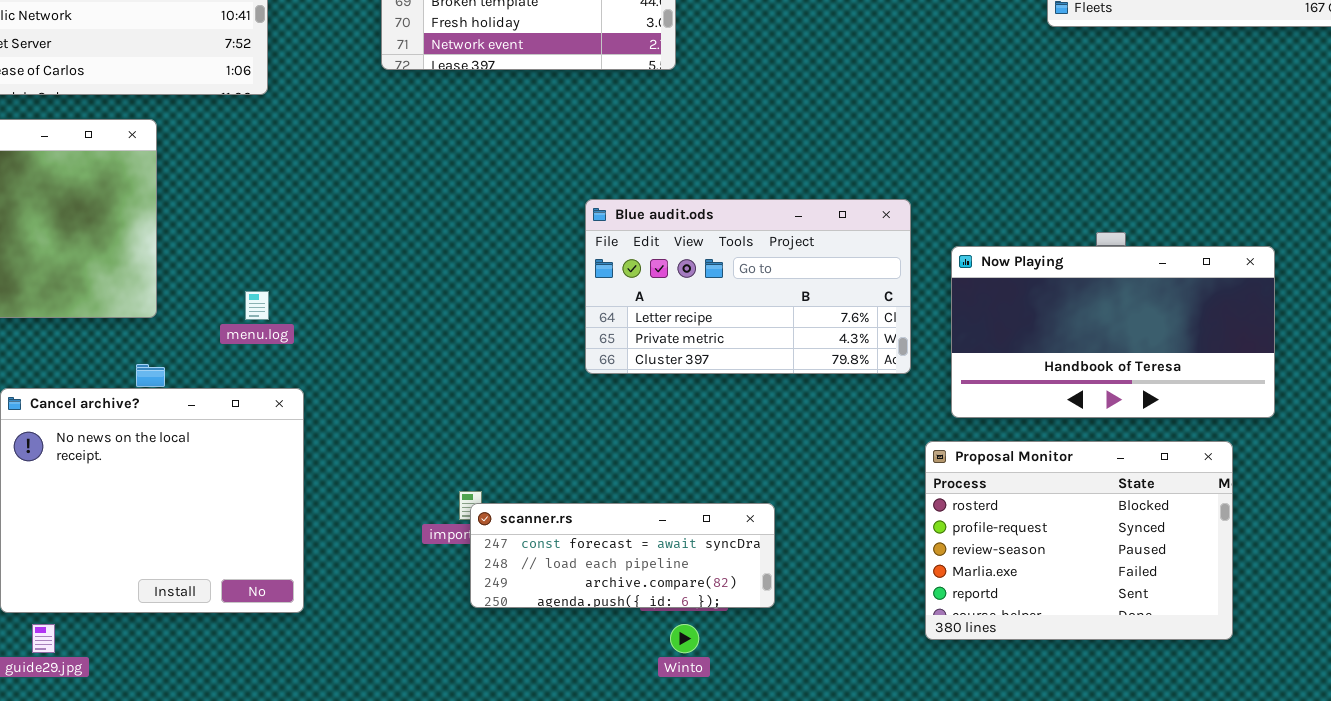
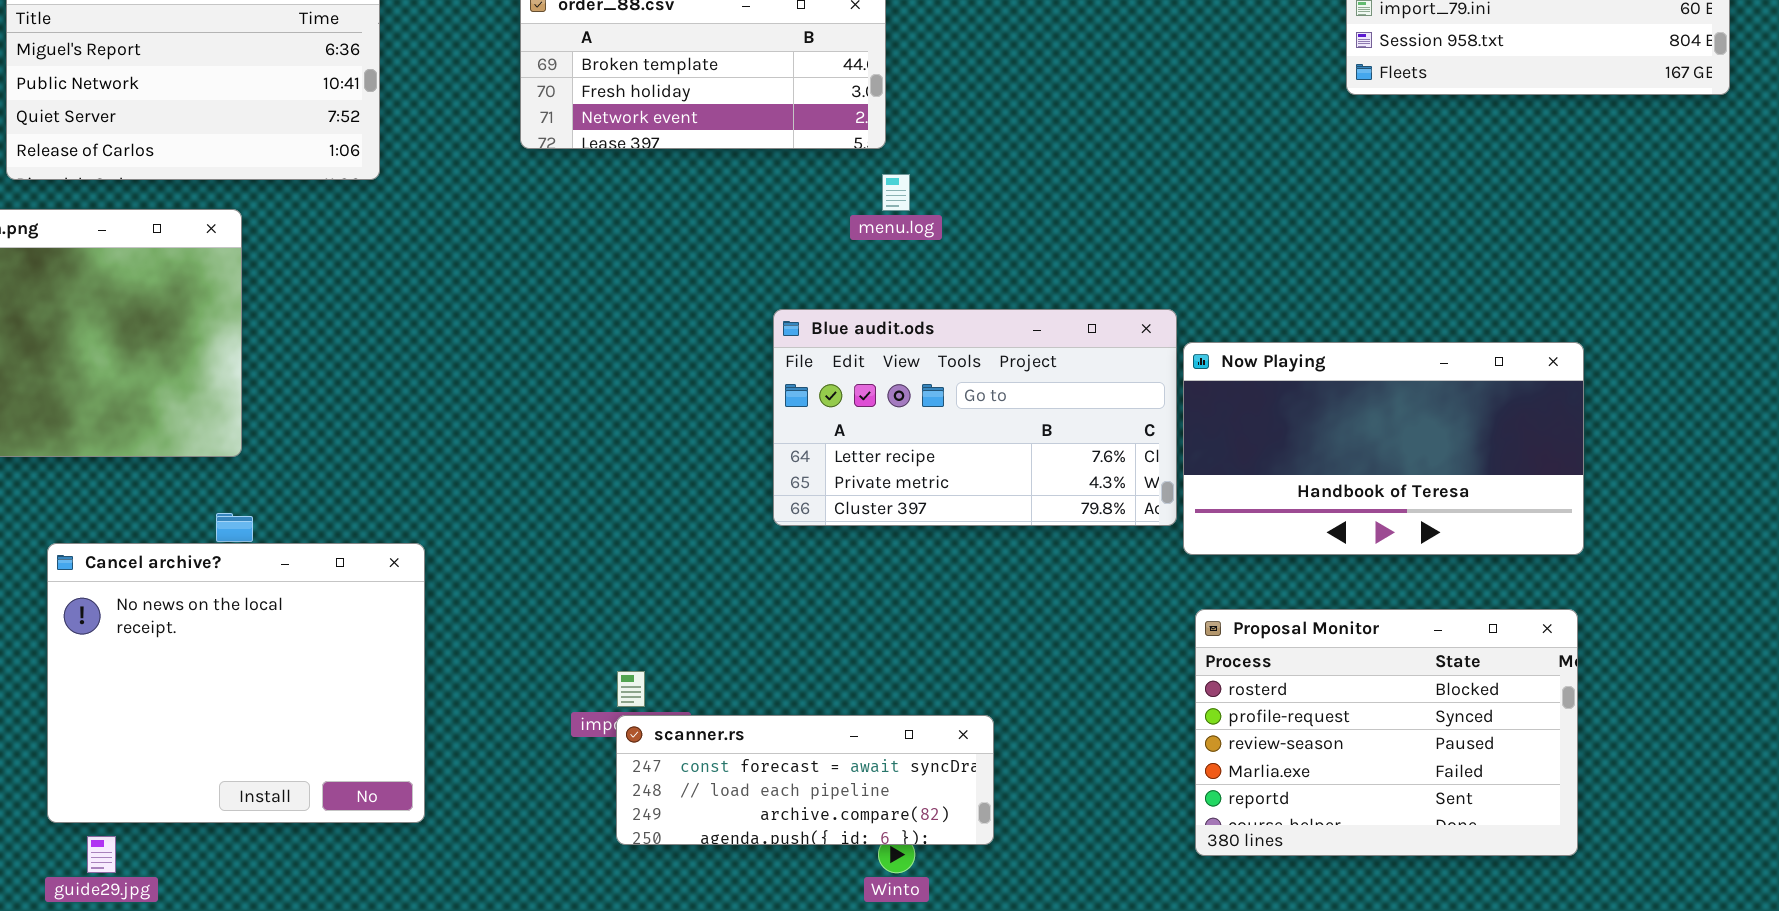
Now Playing: [951,246,1275,418] -> [1183,342,1584,555], moved
menu.log: [245,291,269,320] -> [882,174,910,211], moved
scanner.rs: [470,503,775,608] -> [616,715,994,845], moved

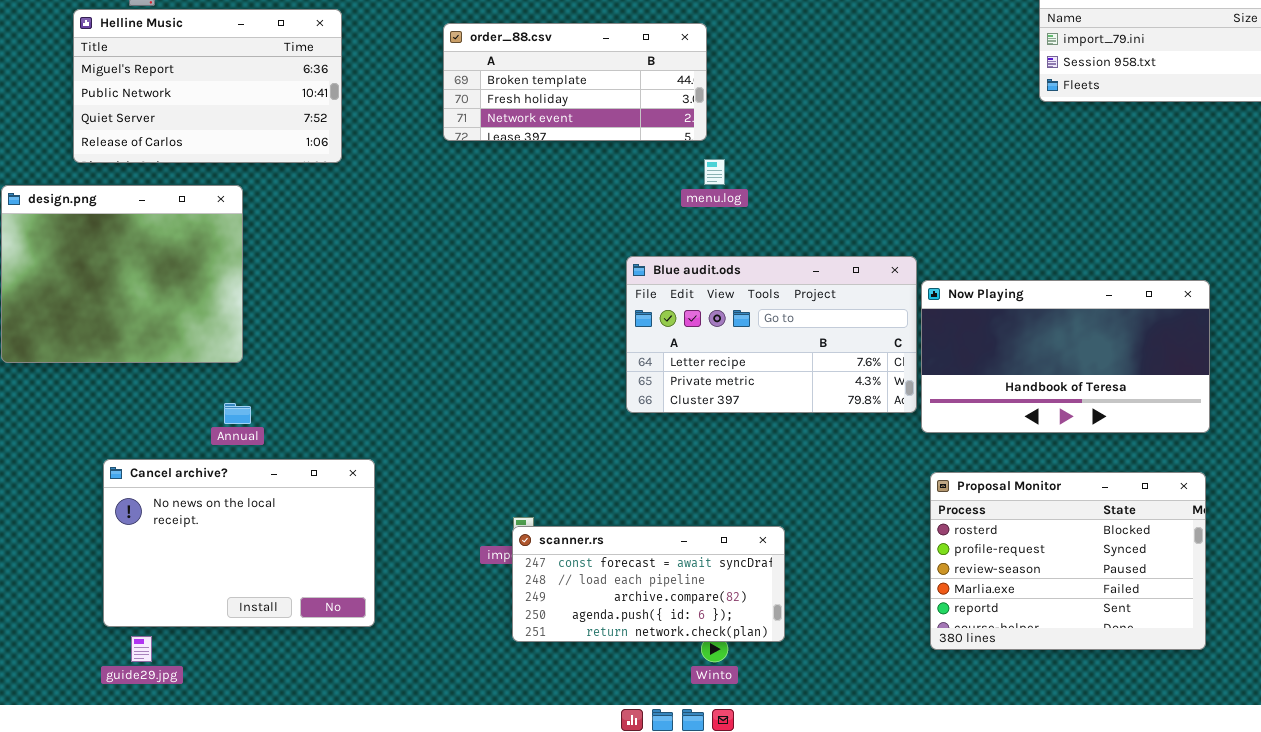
Cancel archive?: [47,543,425,823] -> [103,459,375,627], resized
scanner.rs: [616,715,994,845] -> [512,526,785,642], resized

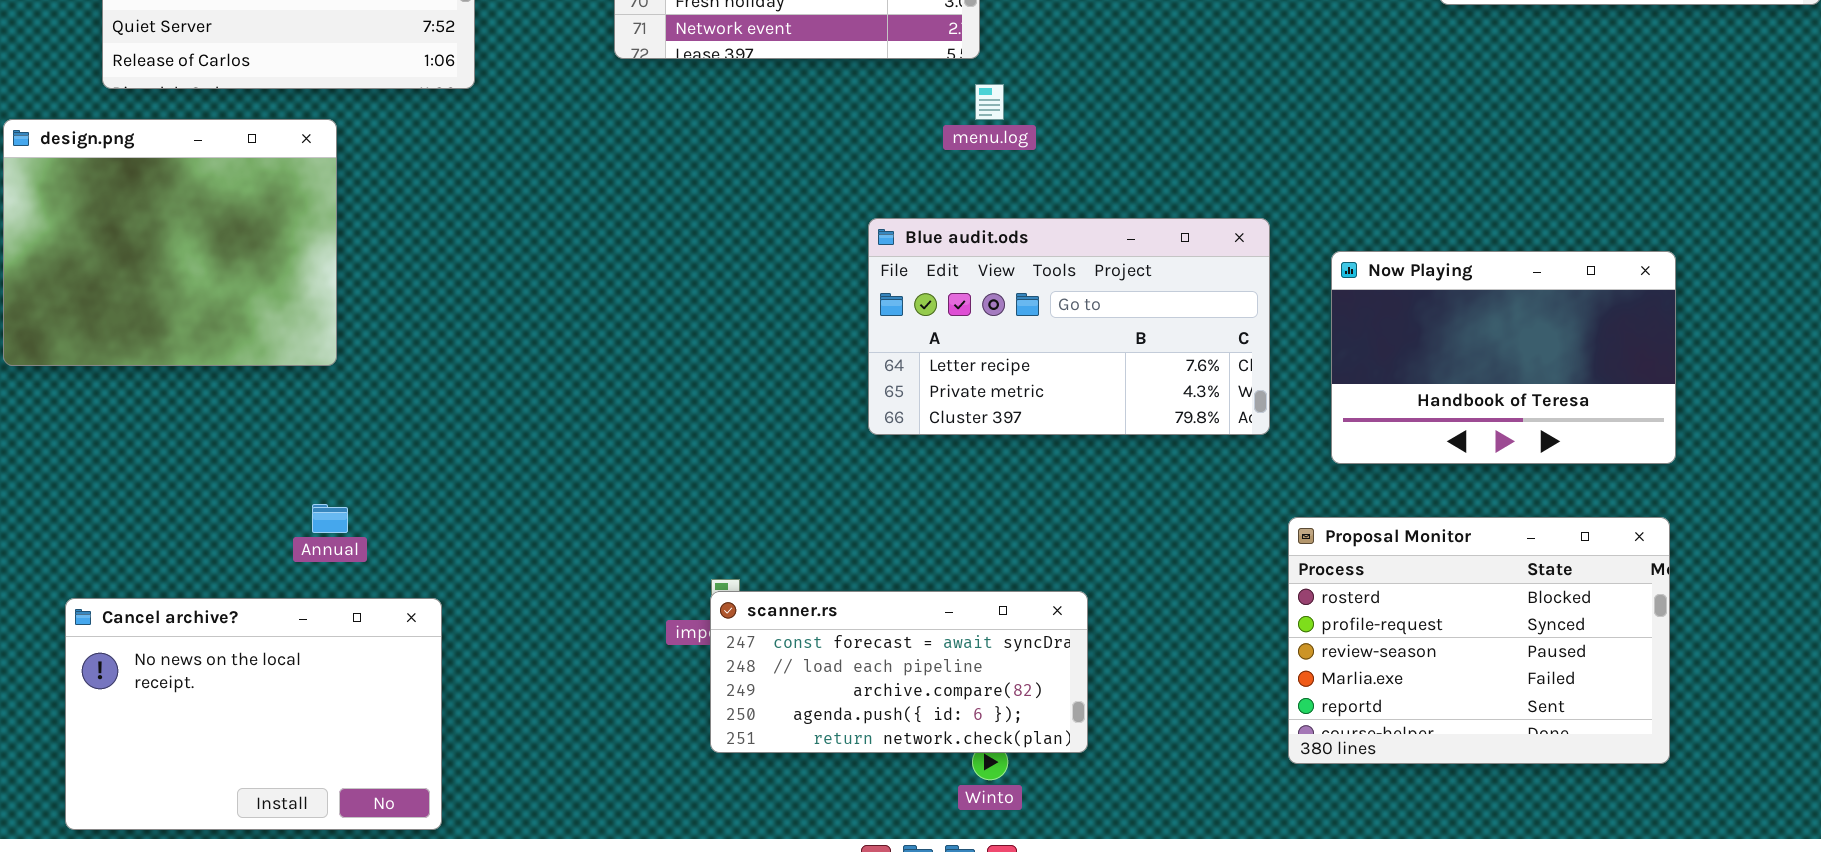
Now Playing: [921,280,1210,433] -> [1331,251,1676,464], resized
Annual: [224,403,251,424] -> [312,504,348,533], moved
Cancel archive?: [103,459,375,627] -> [65,598,442,830], moved

